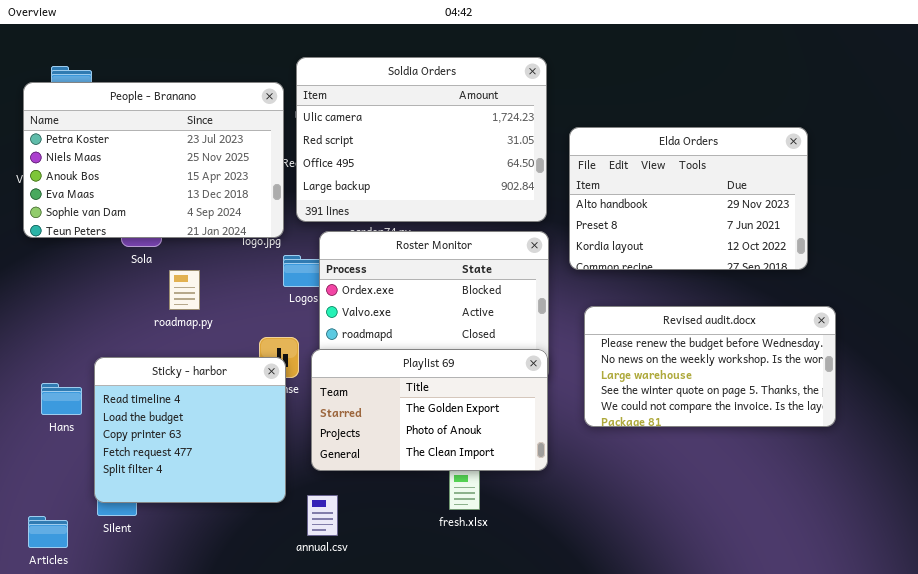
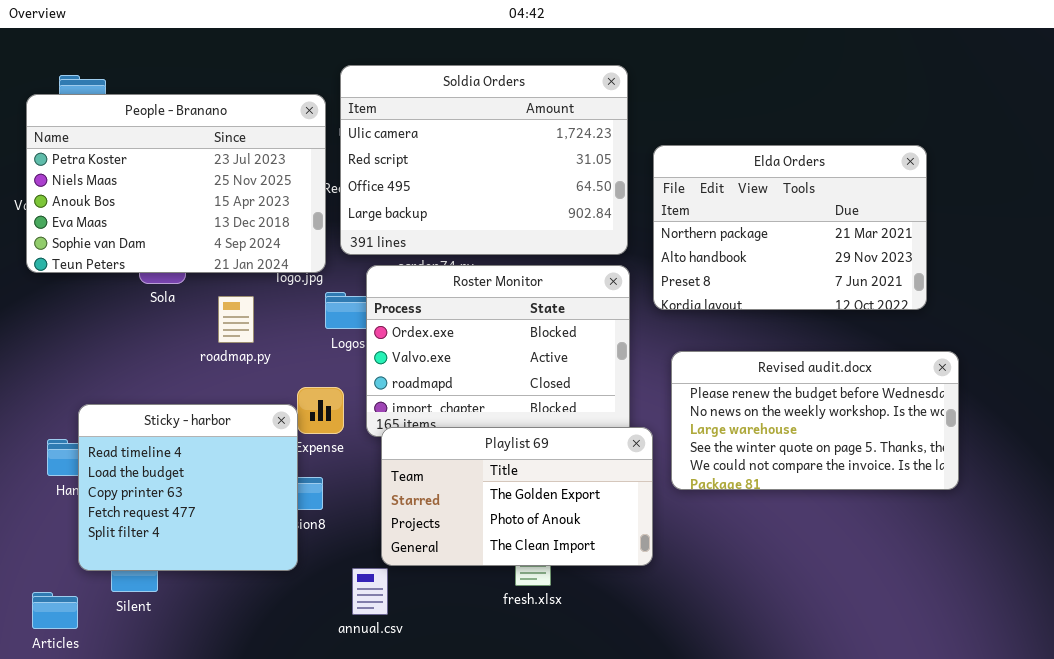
Elda Orders: [569,127,808,270] -> [653,145,927,310], scrolled up 1 row
roadmap.py: [169,270,200,310] -> [218,296,254,343], moved
Playlist 69: [311,349,548,471] -> [381,427,653,566], moved
Sticky - harbor: [94,357,286,503] -> [78,404,298,571], moved

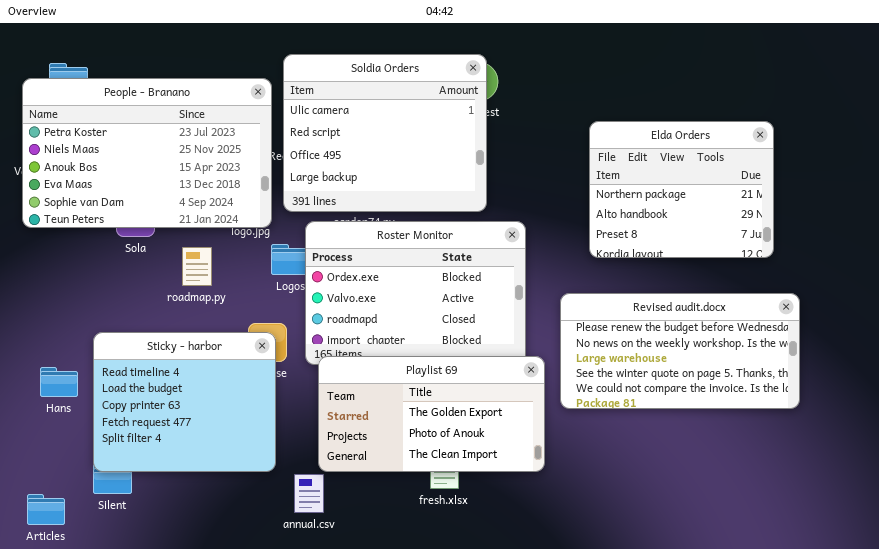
Soldia Orders: [340,65,628,255] -> [283,54,487,212], resized
Elda Orders: [653,145,927,310] -> [589,121,774,258], resized
Sticky - harbor: [78,404,298,571] -> [93,332,276,472], moved

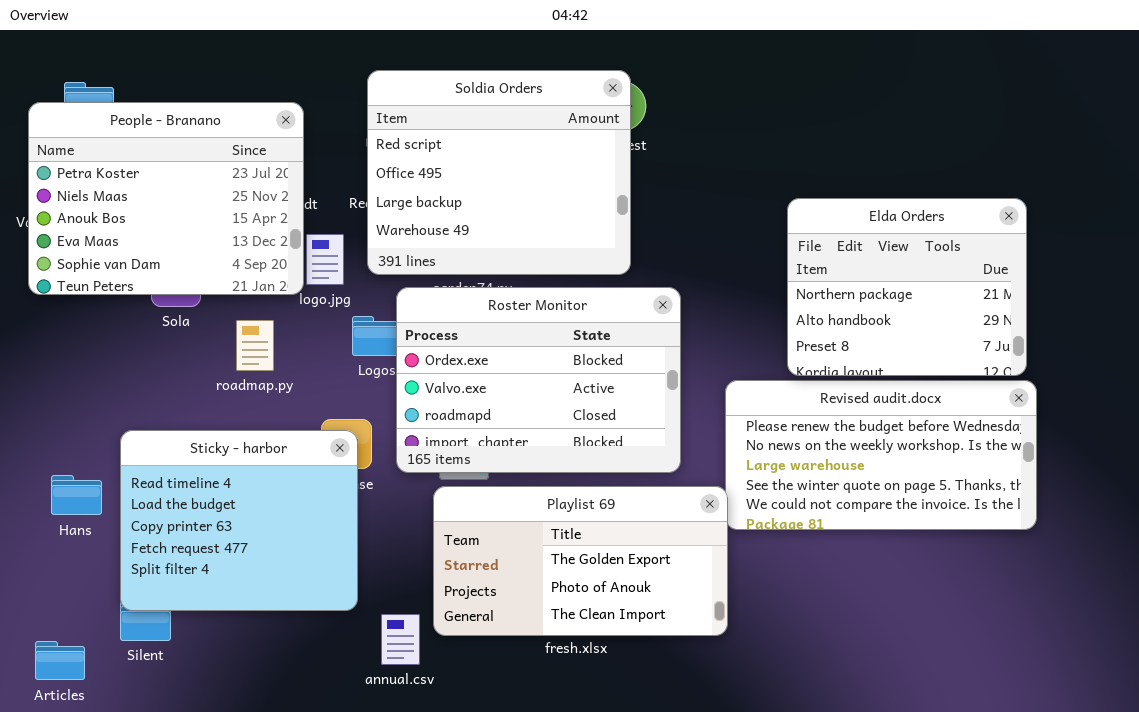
Soldia Orders: [283,54,487,212] -> [367,70,631,275], scrolled down 1 row
People - Branano: [22,78,272,228] -> [28,102,304,295], resized
Elda Orders: [589,121,774,258] -> [787,198,1027,376], moved
Playlist 69: [318,356,545,472] -> [433,486,728,636], moved

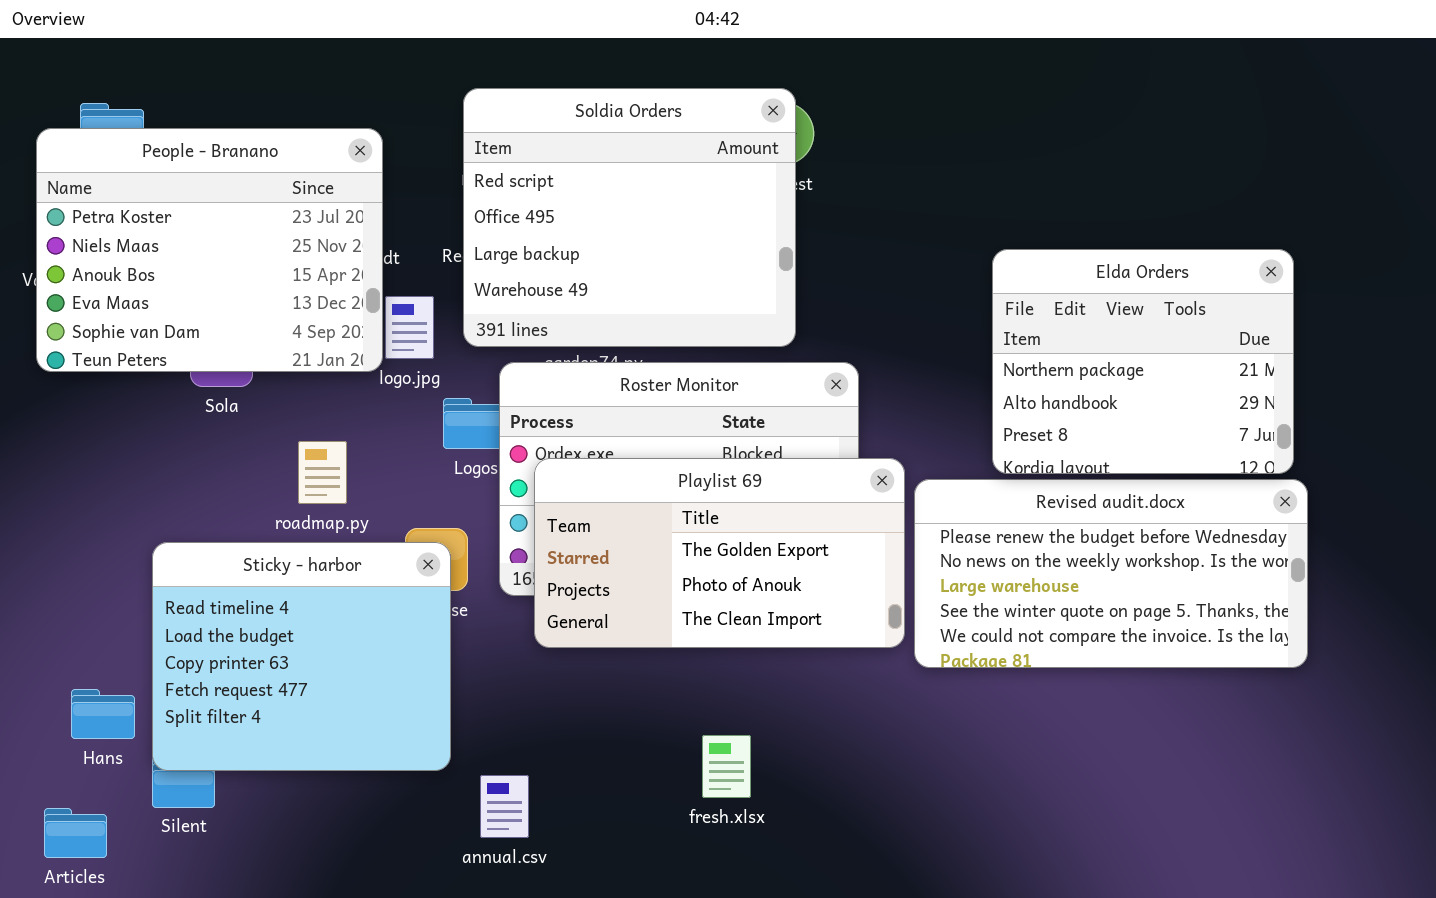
roadmap.py: [236,320,274,371] -> [298,441,347,504], moved
Hans: [51,475,102,515] -> [71,689,135,739], moved
Playlist 69: [433,486,728,636] -> [534,458,905,648], moved

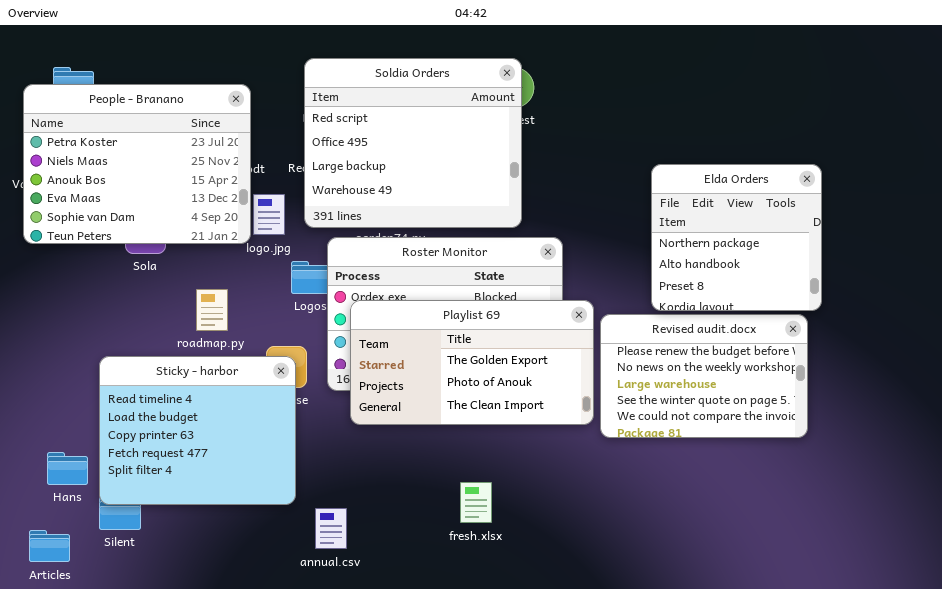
Elda Orders: [992,249,1294,474] -> [651,164,822,311], resized
Revised audit.docx: [914,479,1308,668] -> [600,314,808,438], resized

